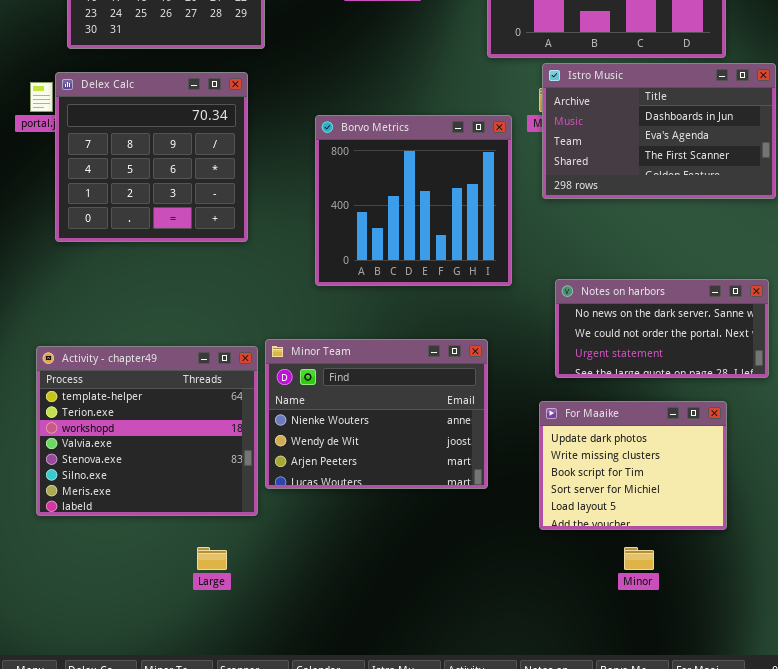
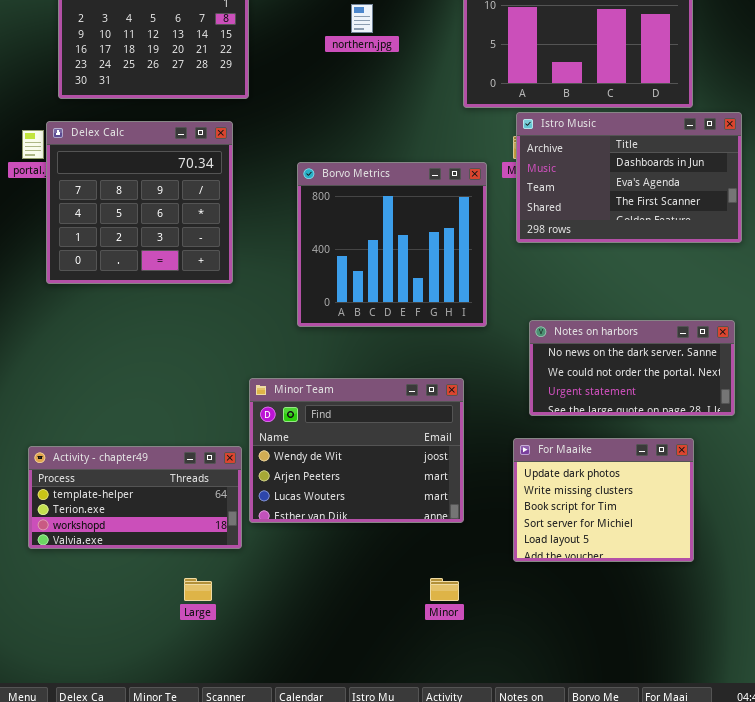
Minor Team: [265,339,488,489] -> [249,378,464,523], scrolled down 1 row
Activity - chapter49: [36,346,258,516] -> [28,446,242,549], resized
Minor: [624,547,654,570] -> [430,578,459,601], moved

